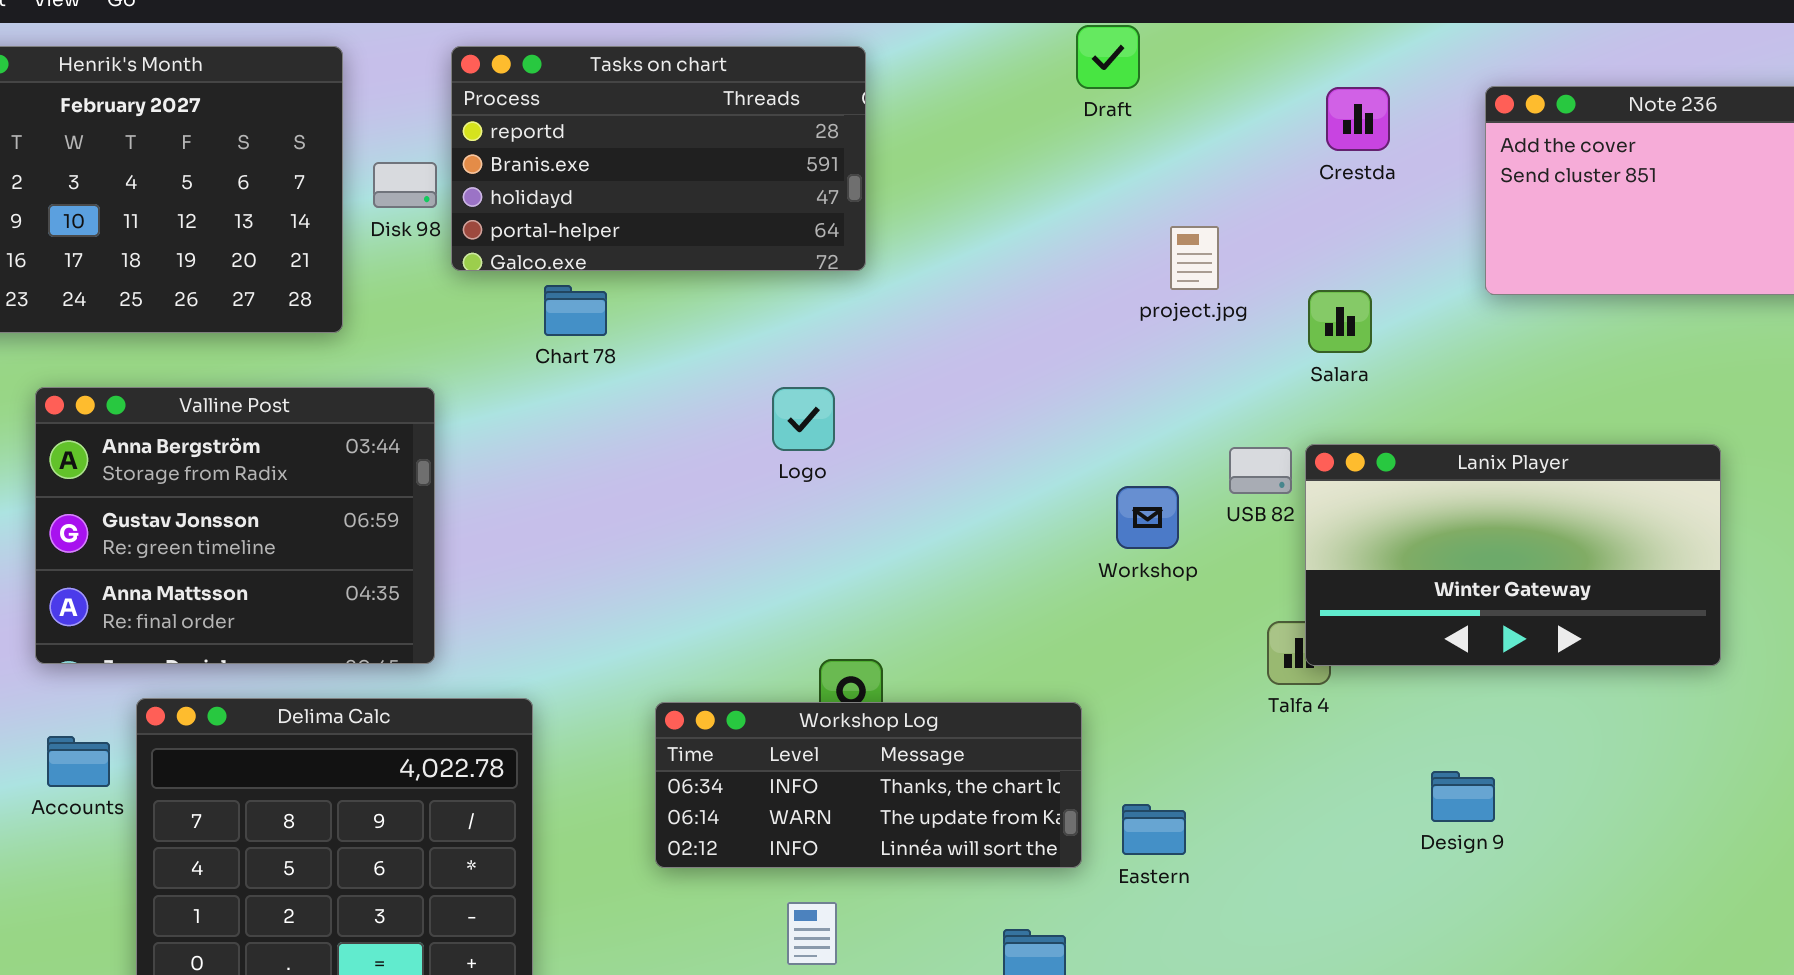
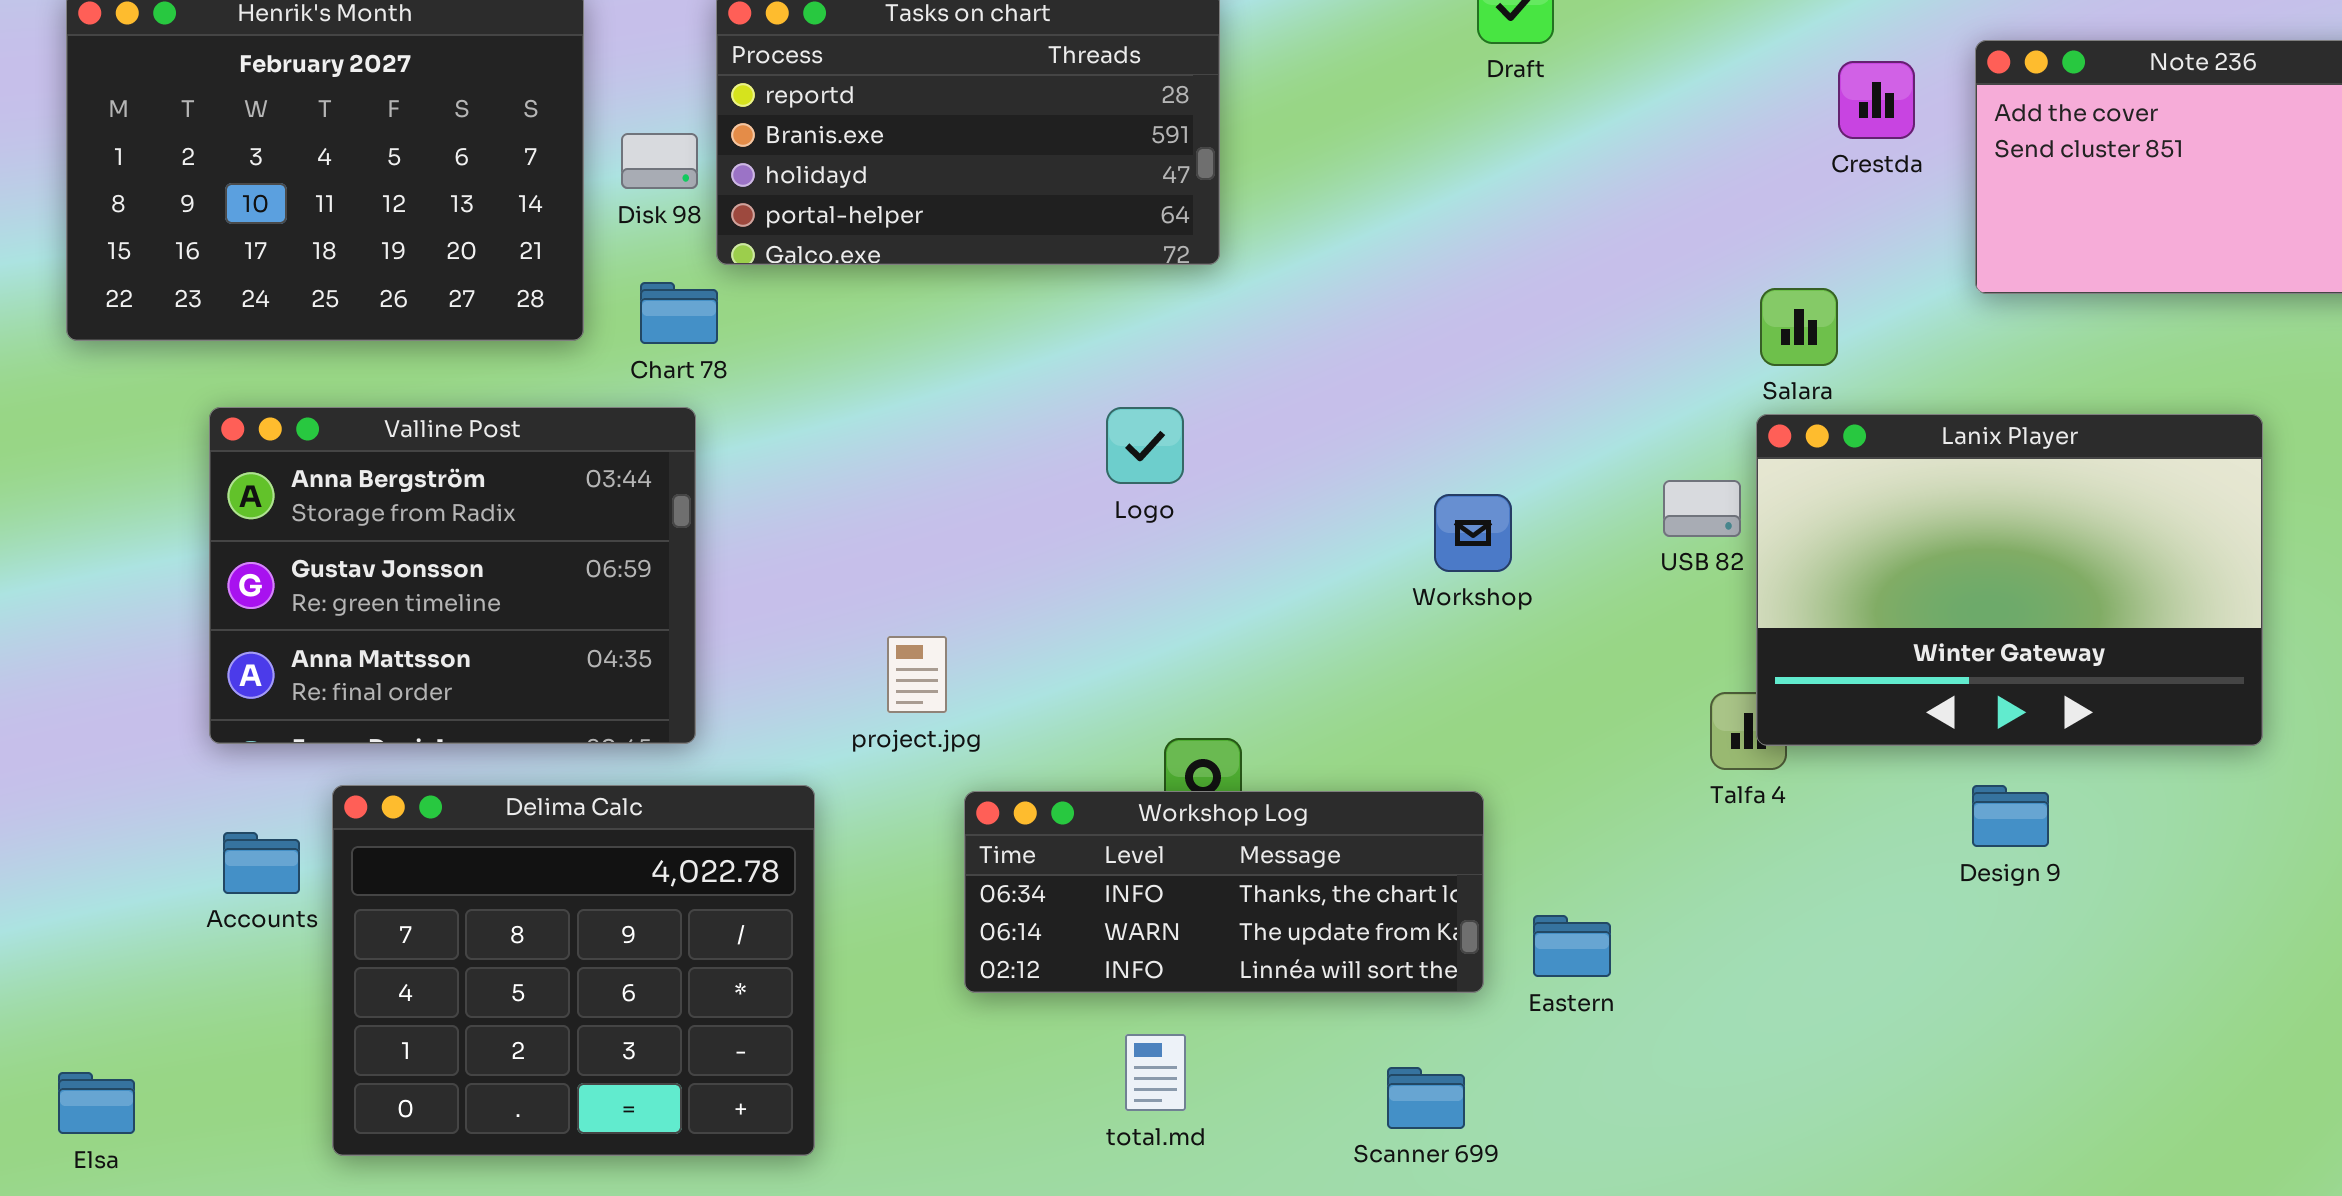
Crestda: [1326,87,1390,151] -> [1838,61,1915,139], moved
project.jpg: [1170,226,1219,290] -> [887,636,947,713], moved
Chart 78: [544,285,607,336] -> [640,282,718,344], moved
Lanix Player: [1305,444,1721,666] -> [1756,414,2263,746], resized
Workshop: [1116,486,1179,549] -> [1434,494,1512,572], moved
Design 9: [1431,771,1495,822] -> [1972,785,2049,847], moved

